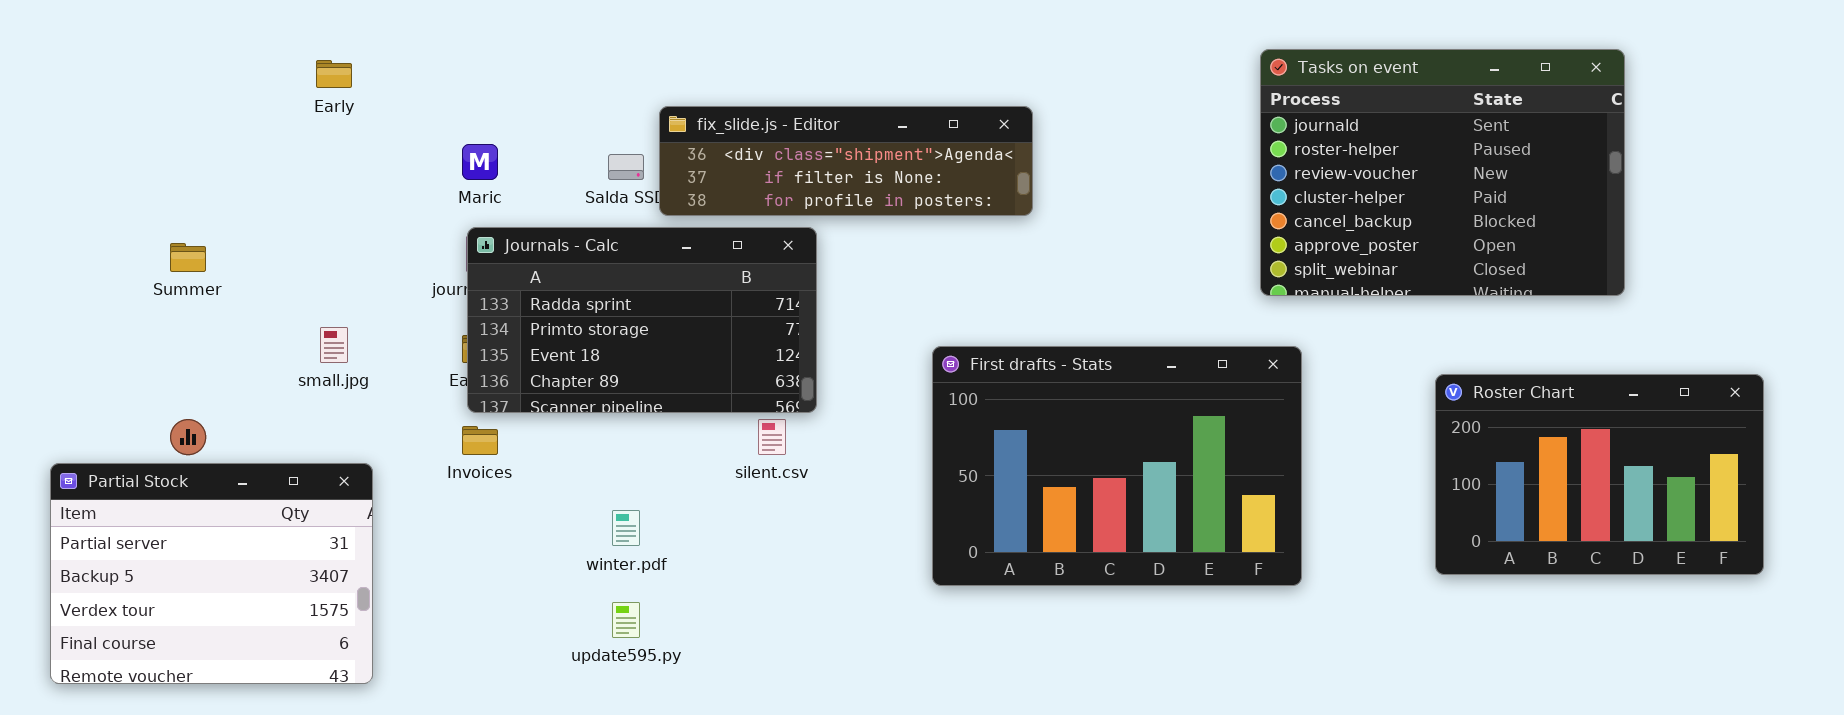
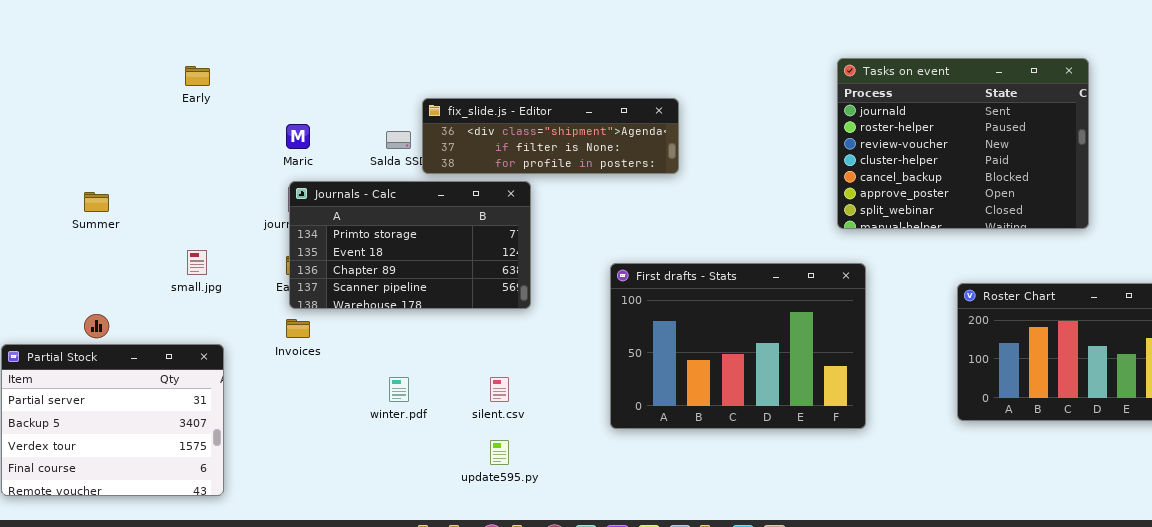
Journals - Calc: [467,227,817,413] -> [289,181,531,309], scrolled down 1 row
silent.csv: [758,419,786,455] -> [490,377,509,402], moved
update595.py: [612,602,640,638] -> [490,440,509,465], moved

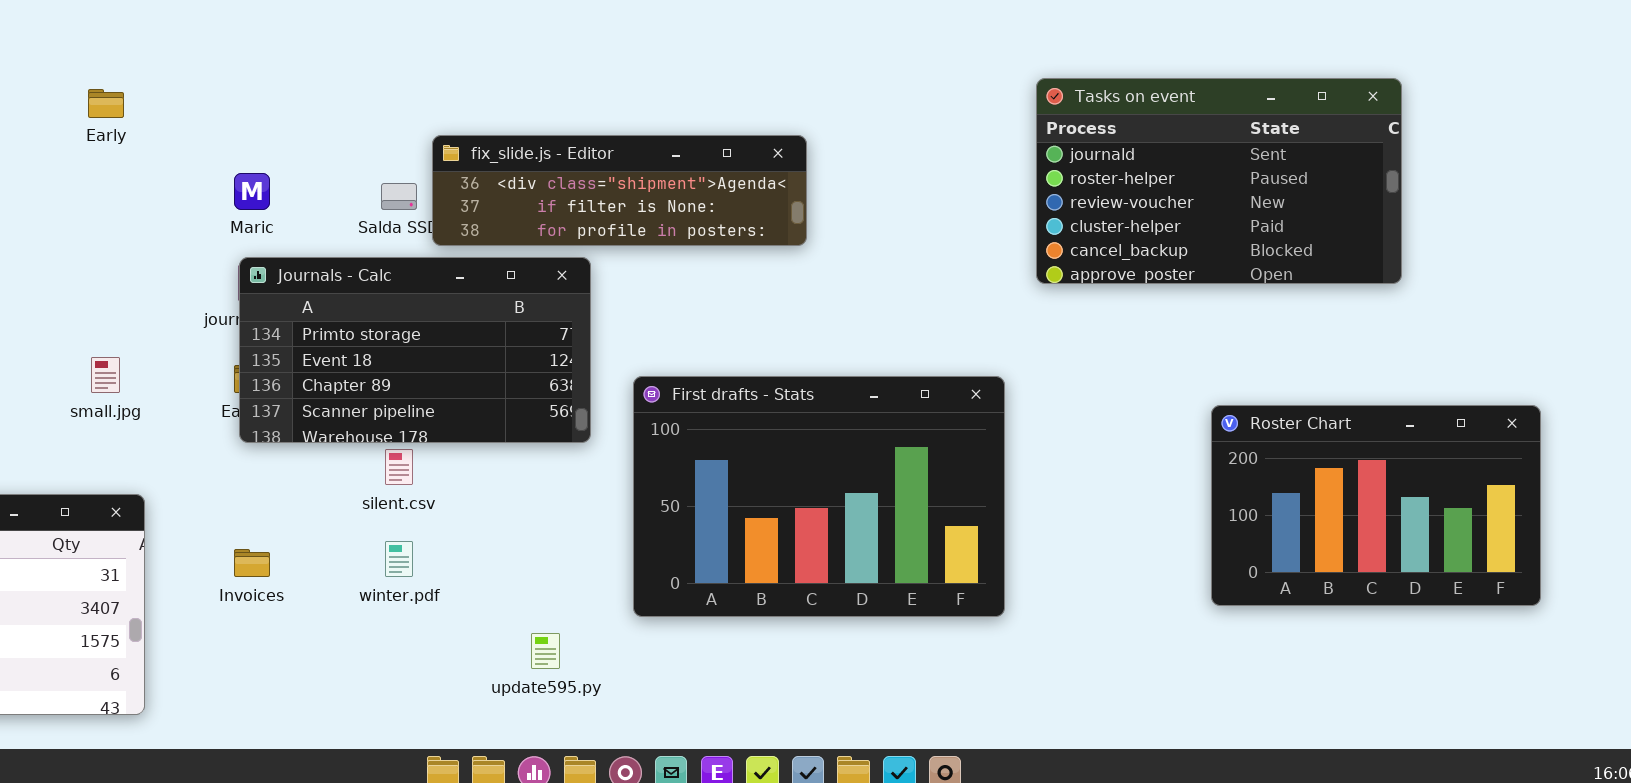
Tasks on event: [837,58,1089,229] -> [1036,78,1402,284], resized
First drafts - Stats: [610,263,866,429] -> [633,376,1005,617], moved
Invoices: [286,319,310,338] -> [234,549,270,577], moved
silent.csv: [490,377,509,402] -> [385,449,413,485], moved

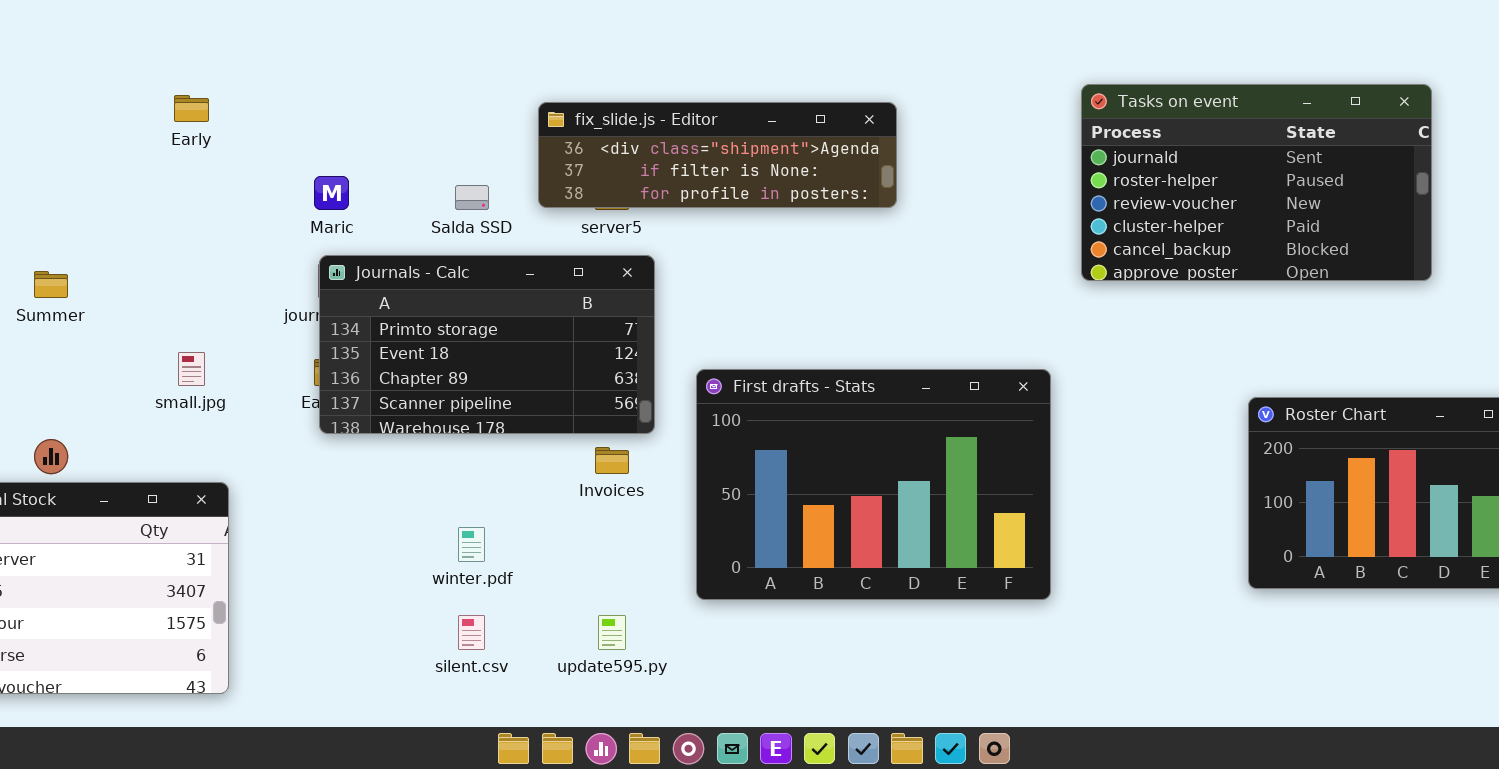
fix_slide.js - Editor: [432,135,807,246] -> [538,102,897,208], moved
silent.csv: [385,449,413,485] -> [458,615,485,650], moved
Invoices: [234,549,270,577] -> [595,447,629,474], moved

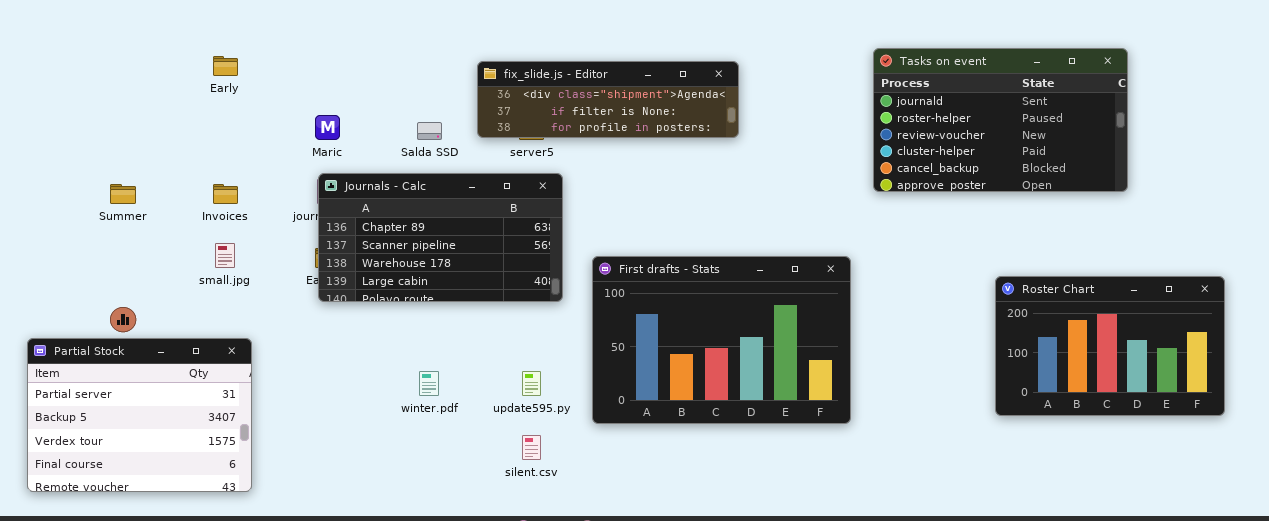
Journals - Calc: [319,255,655,434] -> [318,173,563,302], scrolled down 2 rows
Invoices: [595,447,629,474] -> [213,184,238,204], moved
silent.csv: [458,615,485,650] -> [522,435,541,460], moved
update595.py: [598,615,626,650] -> [522,371,541,396], moved

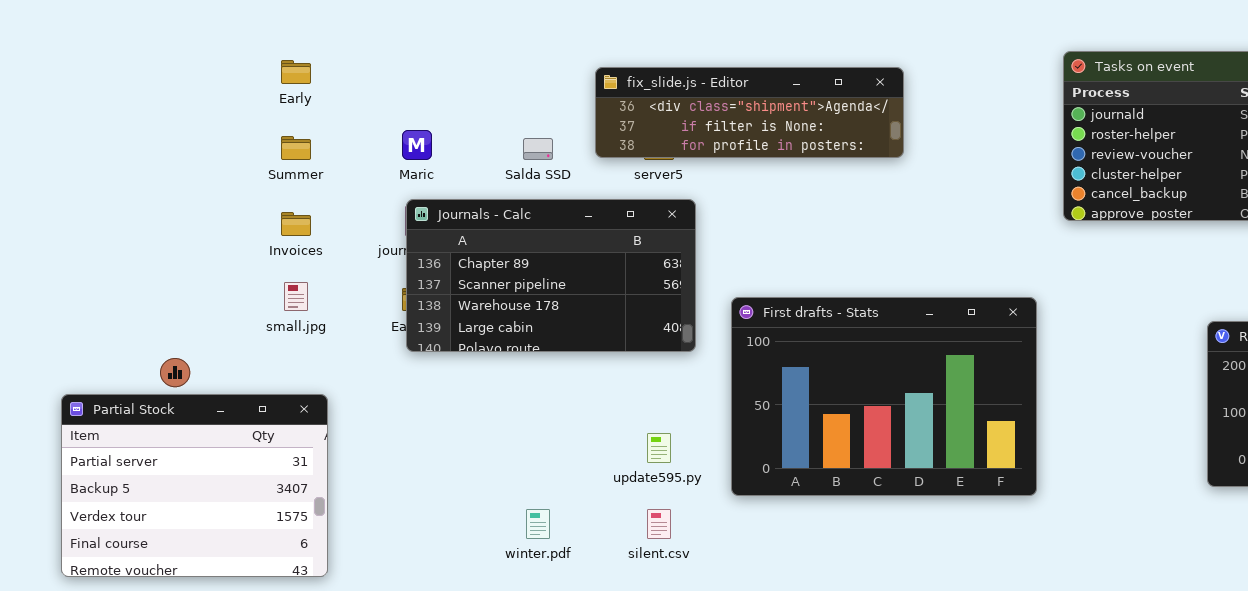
Summer: [110,184,136,204] -> [281,136,311,160], moved
winter.pdf: [419,371,439,396] -> [526,509,550,539], moved

